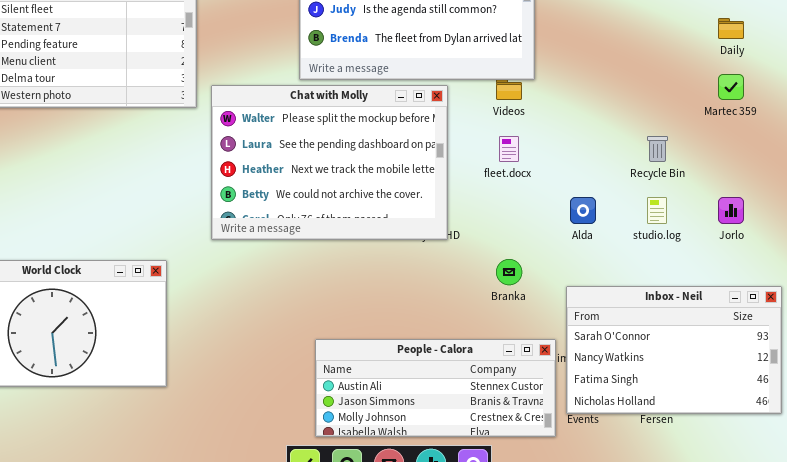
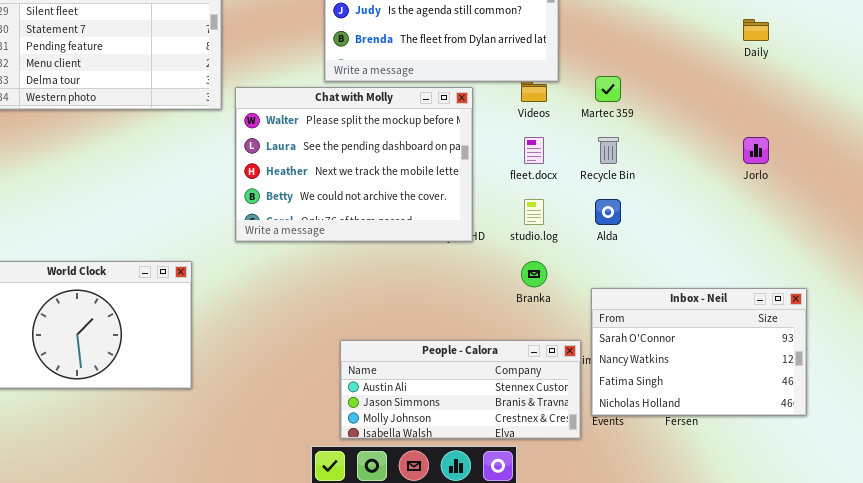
Martec 359: [718,74,744,100] -> [595,76,621,102], moved
Recycle Bin: [647,136,668,162] -> [598,137,619,164], moved
studio.log: [647,197,667,224] -> [524,199,544,225], moved
Jorlo: [718,197,744,224] -> [743,137,769,164], moved

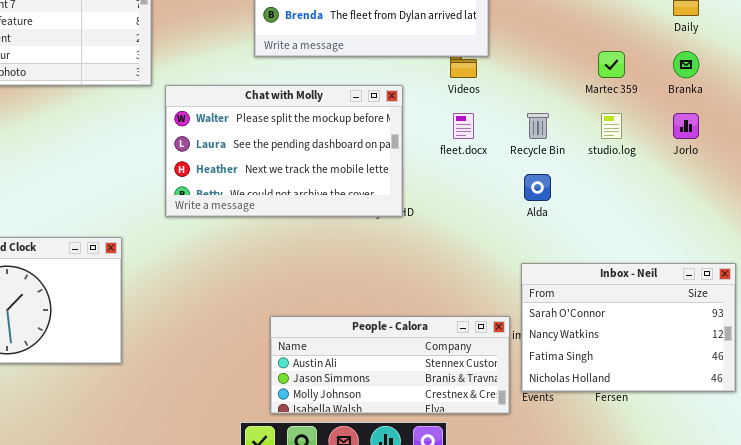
Martec 359: [595,76,621,102] -> [598,51,625,78], moved
Chat with Molly: [235,87,473,242] -> [165,85,403,217], resized
studio.log: [524,199,544,225] -> [601,113,622,139], moved
Branka: [521,261,547,287] -> [673,51,699,78], moved

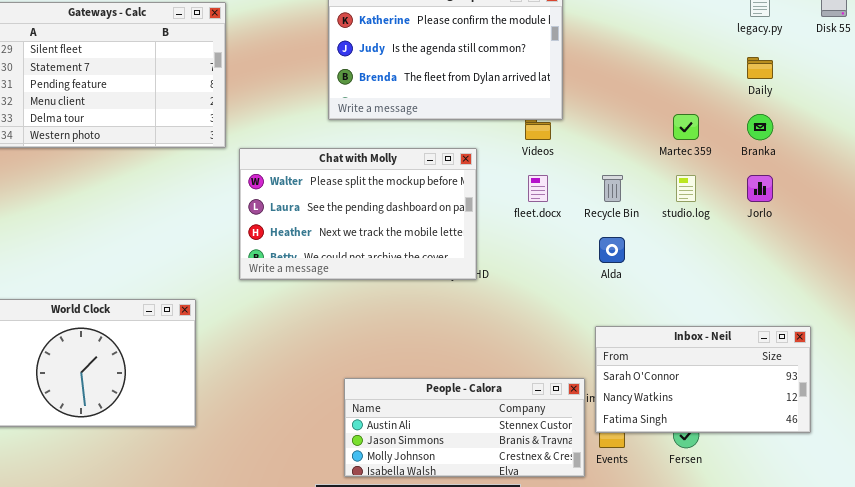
Inbox - Neil: [521,263,736,392] -> [595,326,811,433], resized

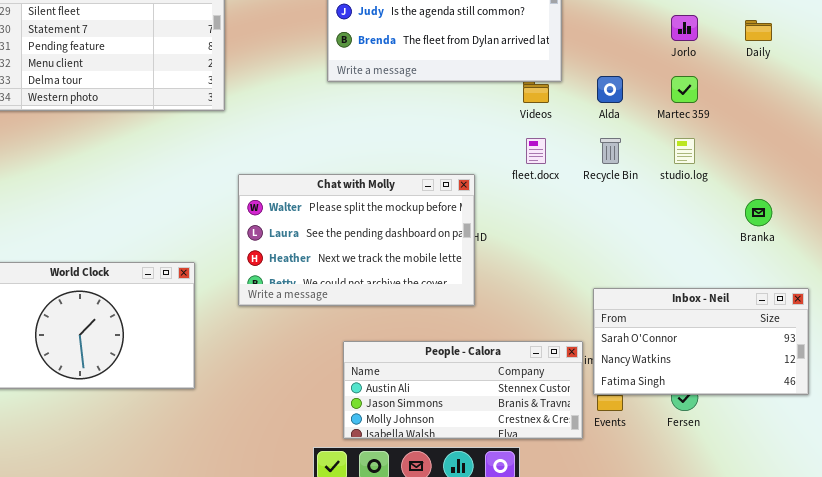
Branka: [747,114,773,140] -> [745,199,772,226], moved
Chat with Molly: [239,148,477,280] -> [238,174,475,306], moved
Jorlo: [747,175,773,202] -> [671,15,698,41], moved
Alda: [599,237,625,263] -> [597,76,623,103], moved

